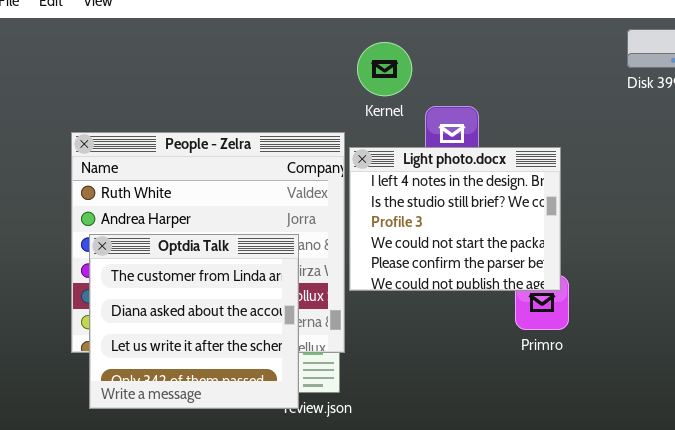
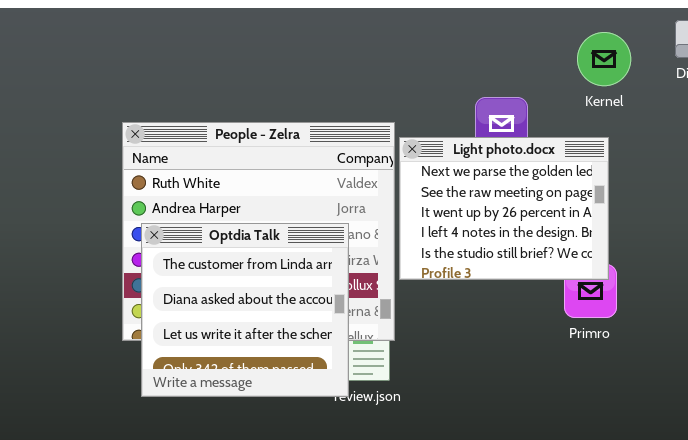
Kernel: [357,42,412,96] -> [577,32,631,86], moved
Light photo.docx: [349,147,561,291] -> [399,137,609,280], scrolled up 3 rows

